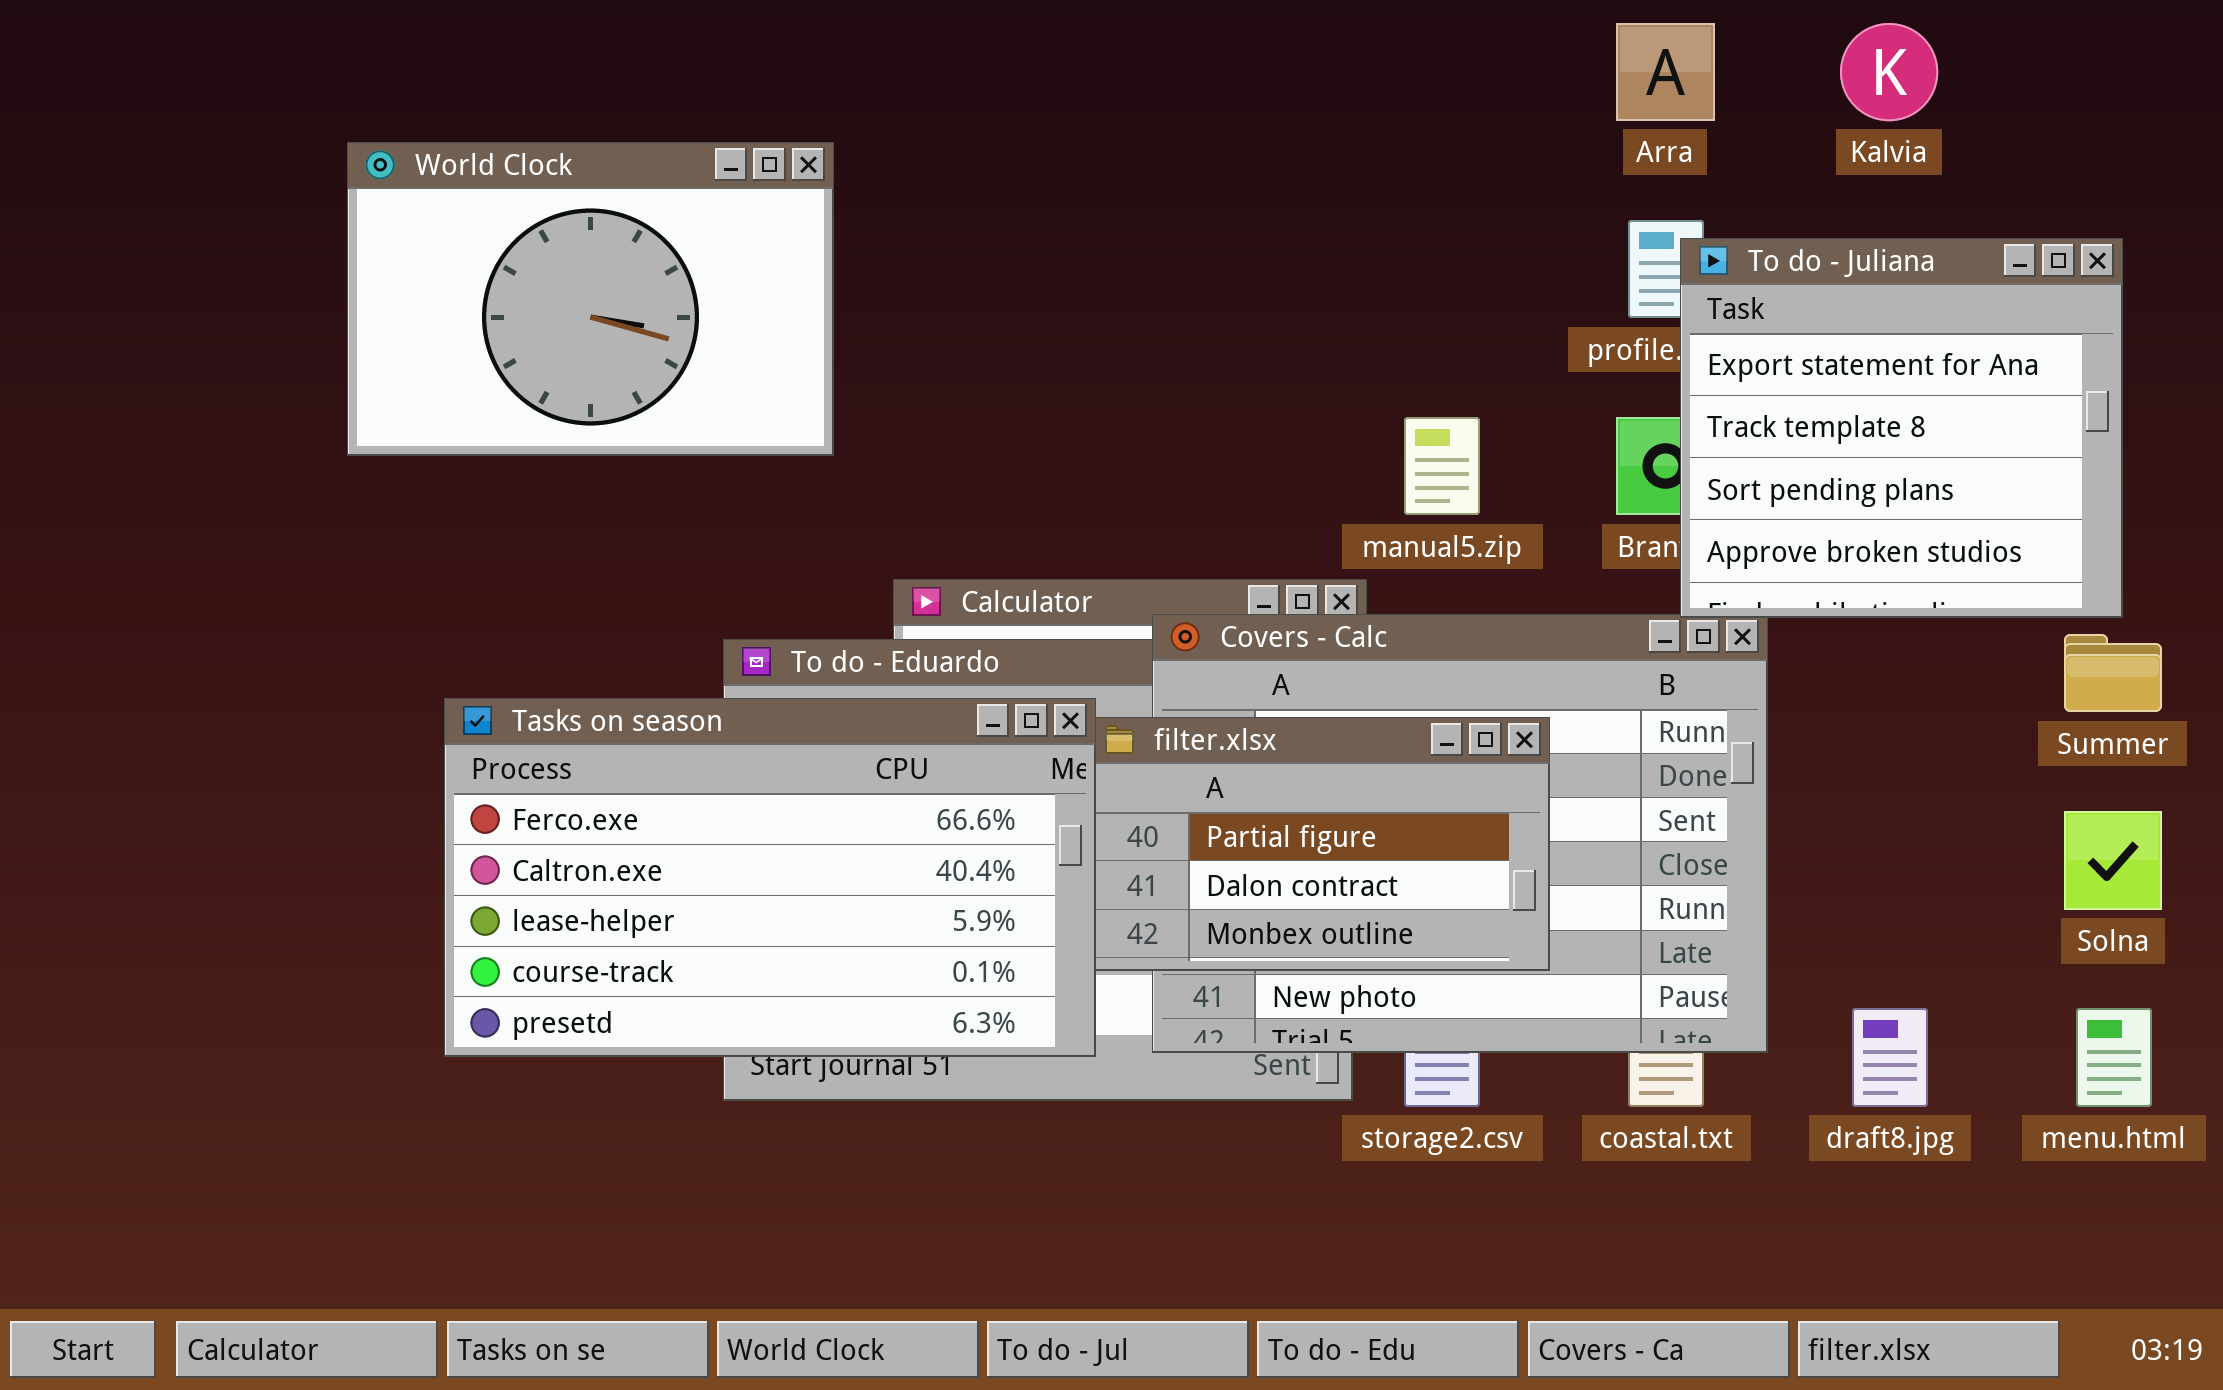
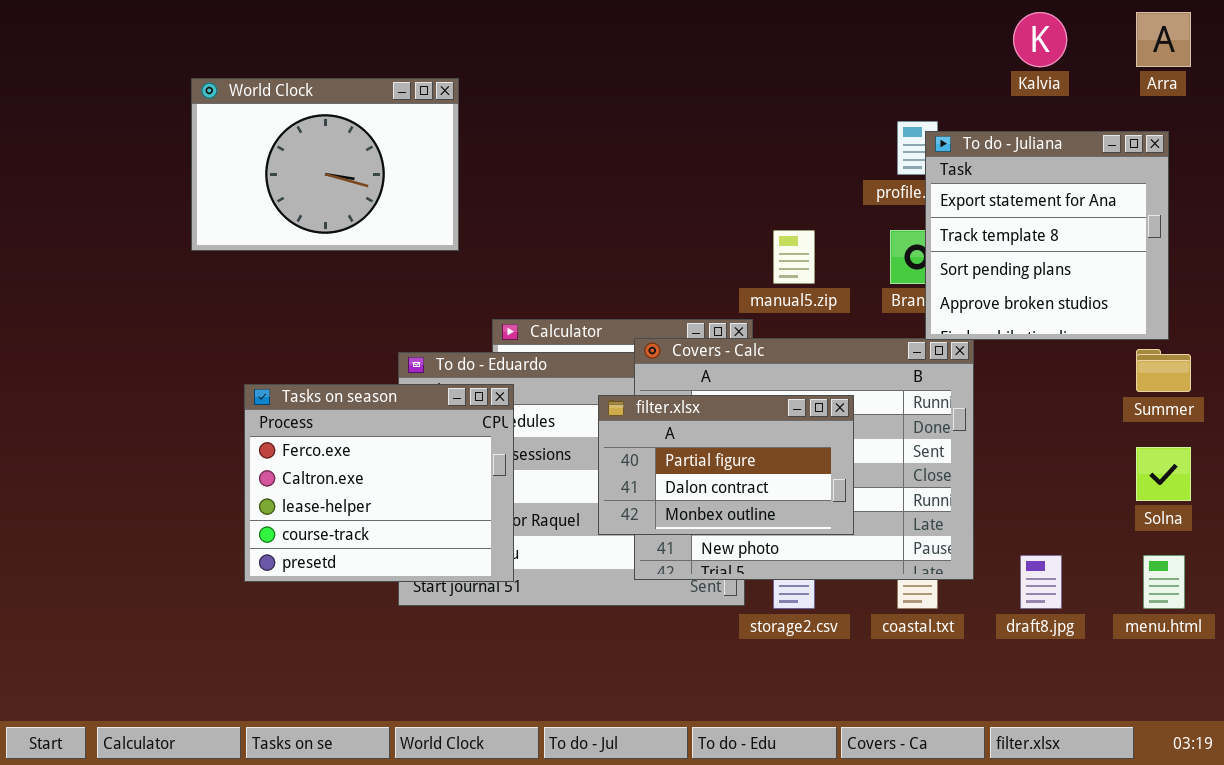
Arra: [1616,23,1715,121] -> [1136,12,1191,67], moved
Tasks on season: [444,698,1096,1057] -> [244,384,514,582], resized

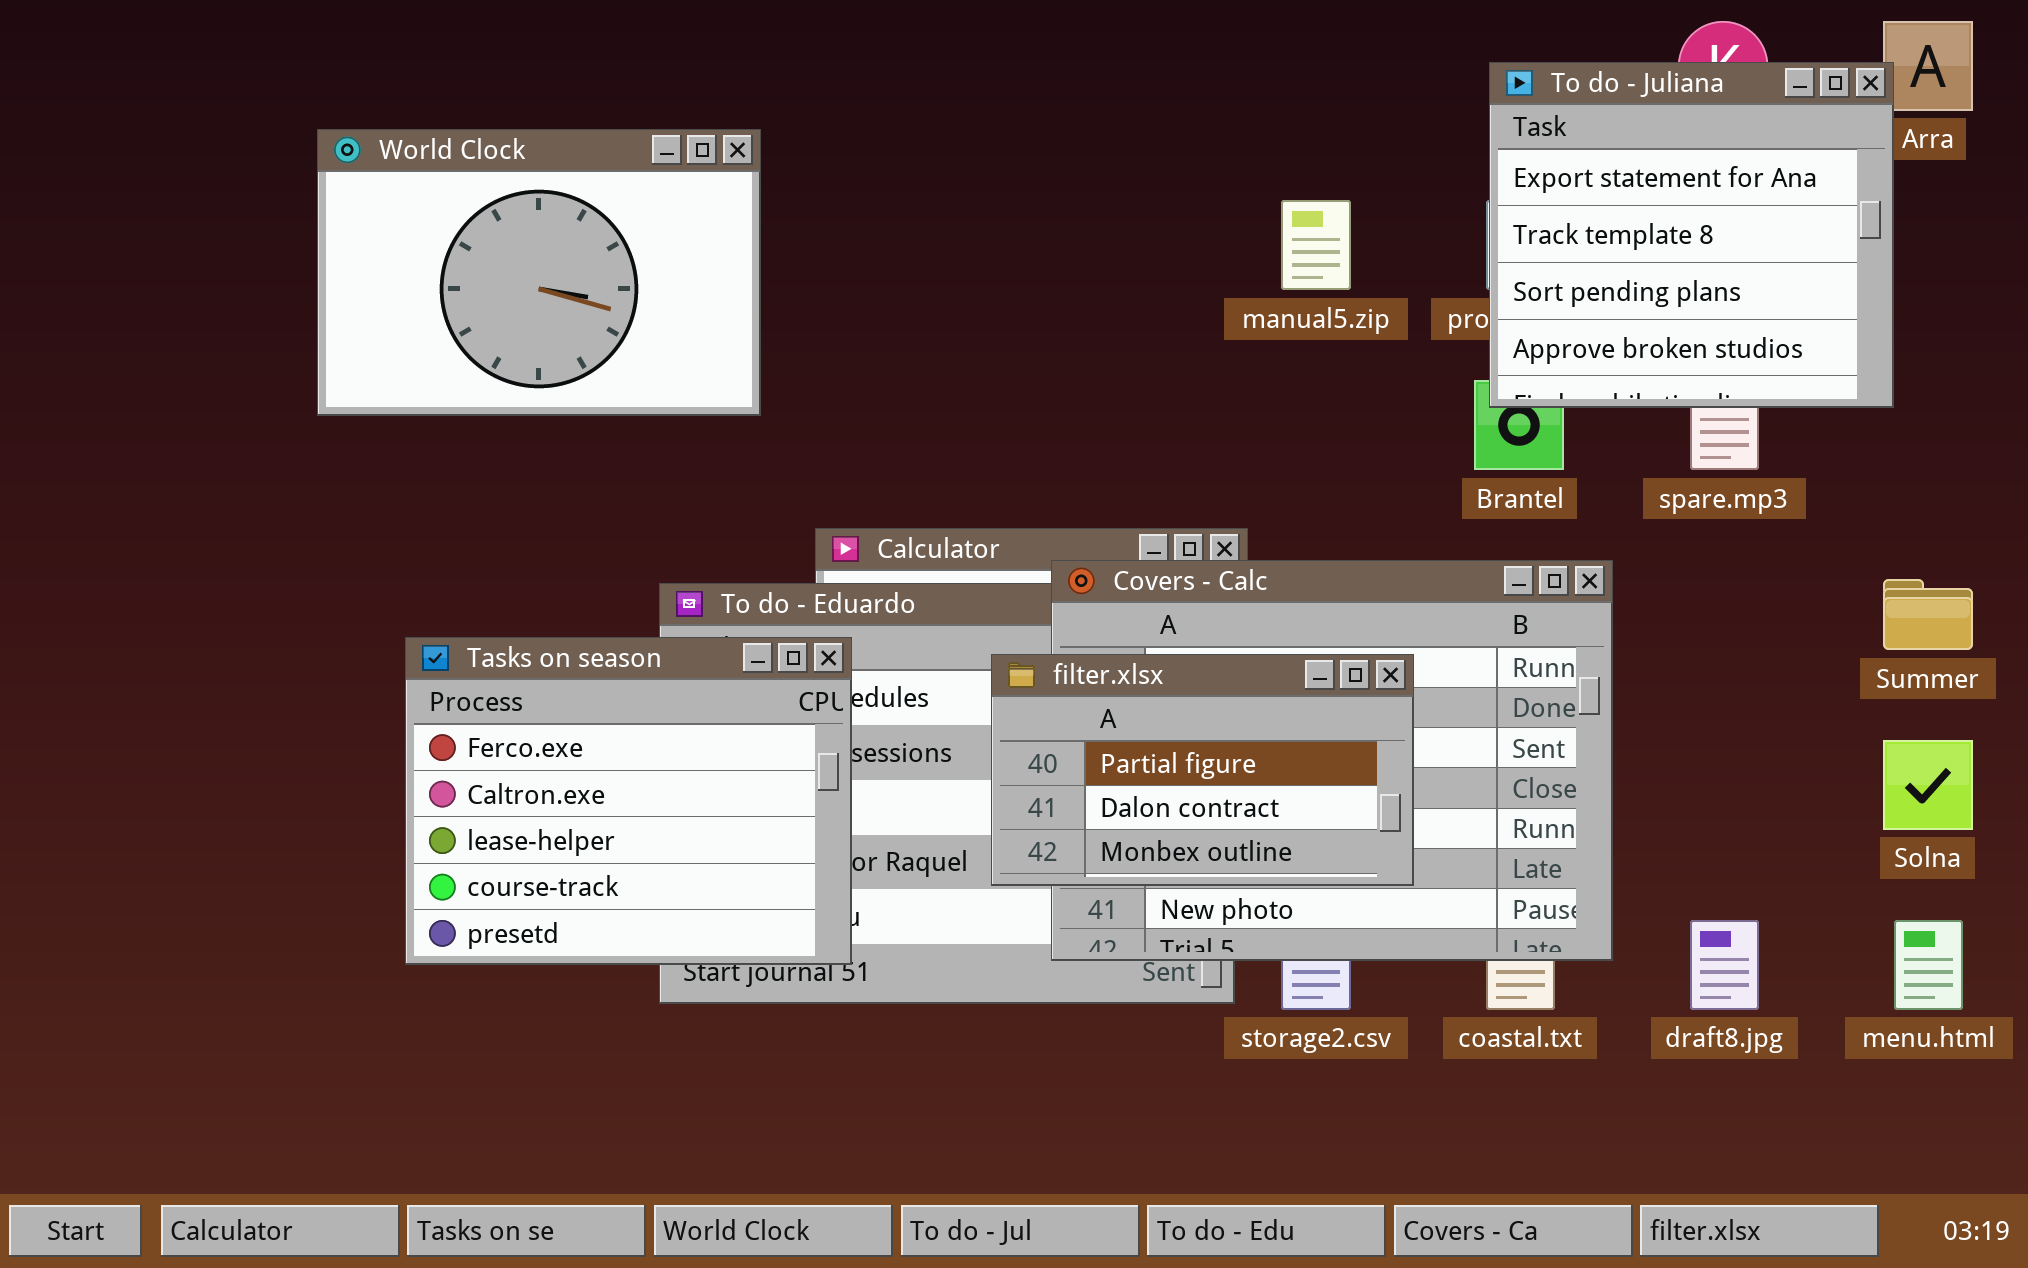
To do - Juliana: [925,131,1169,340] -> [1489,62,1894,408], moved
manual5.zip: [773,230,815,284] -> [1281,200,1351,290], moved

